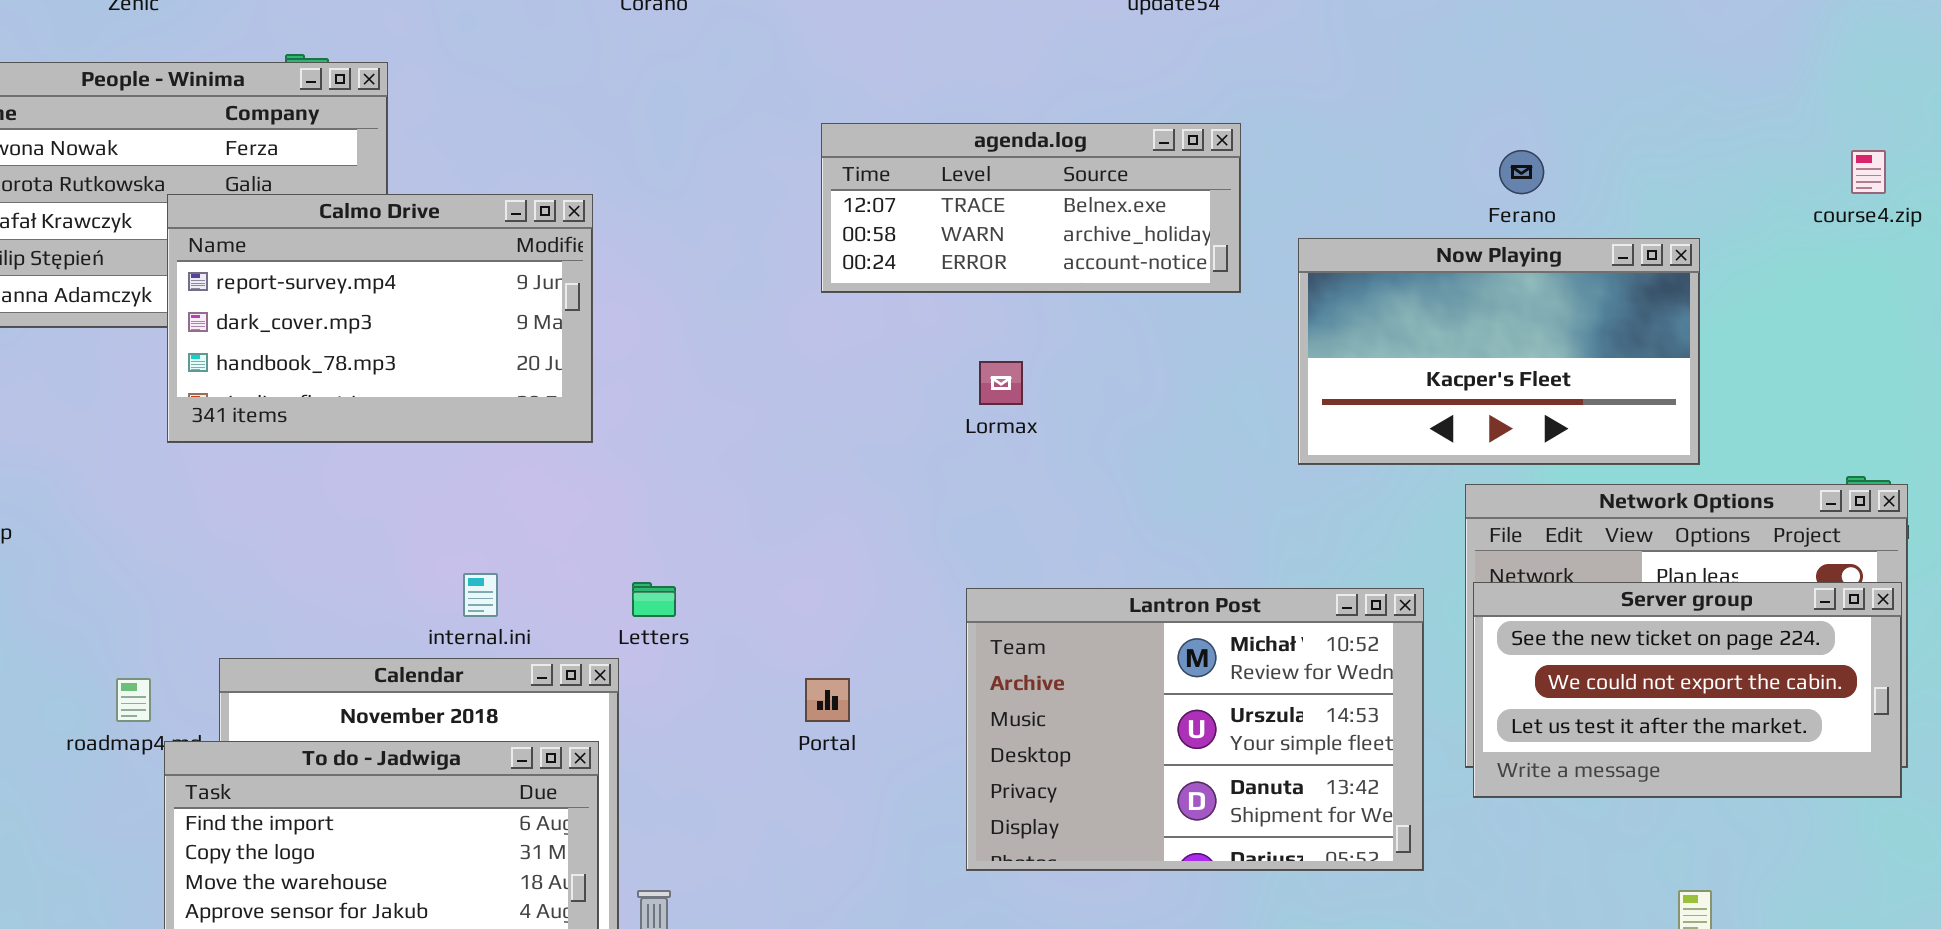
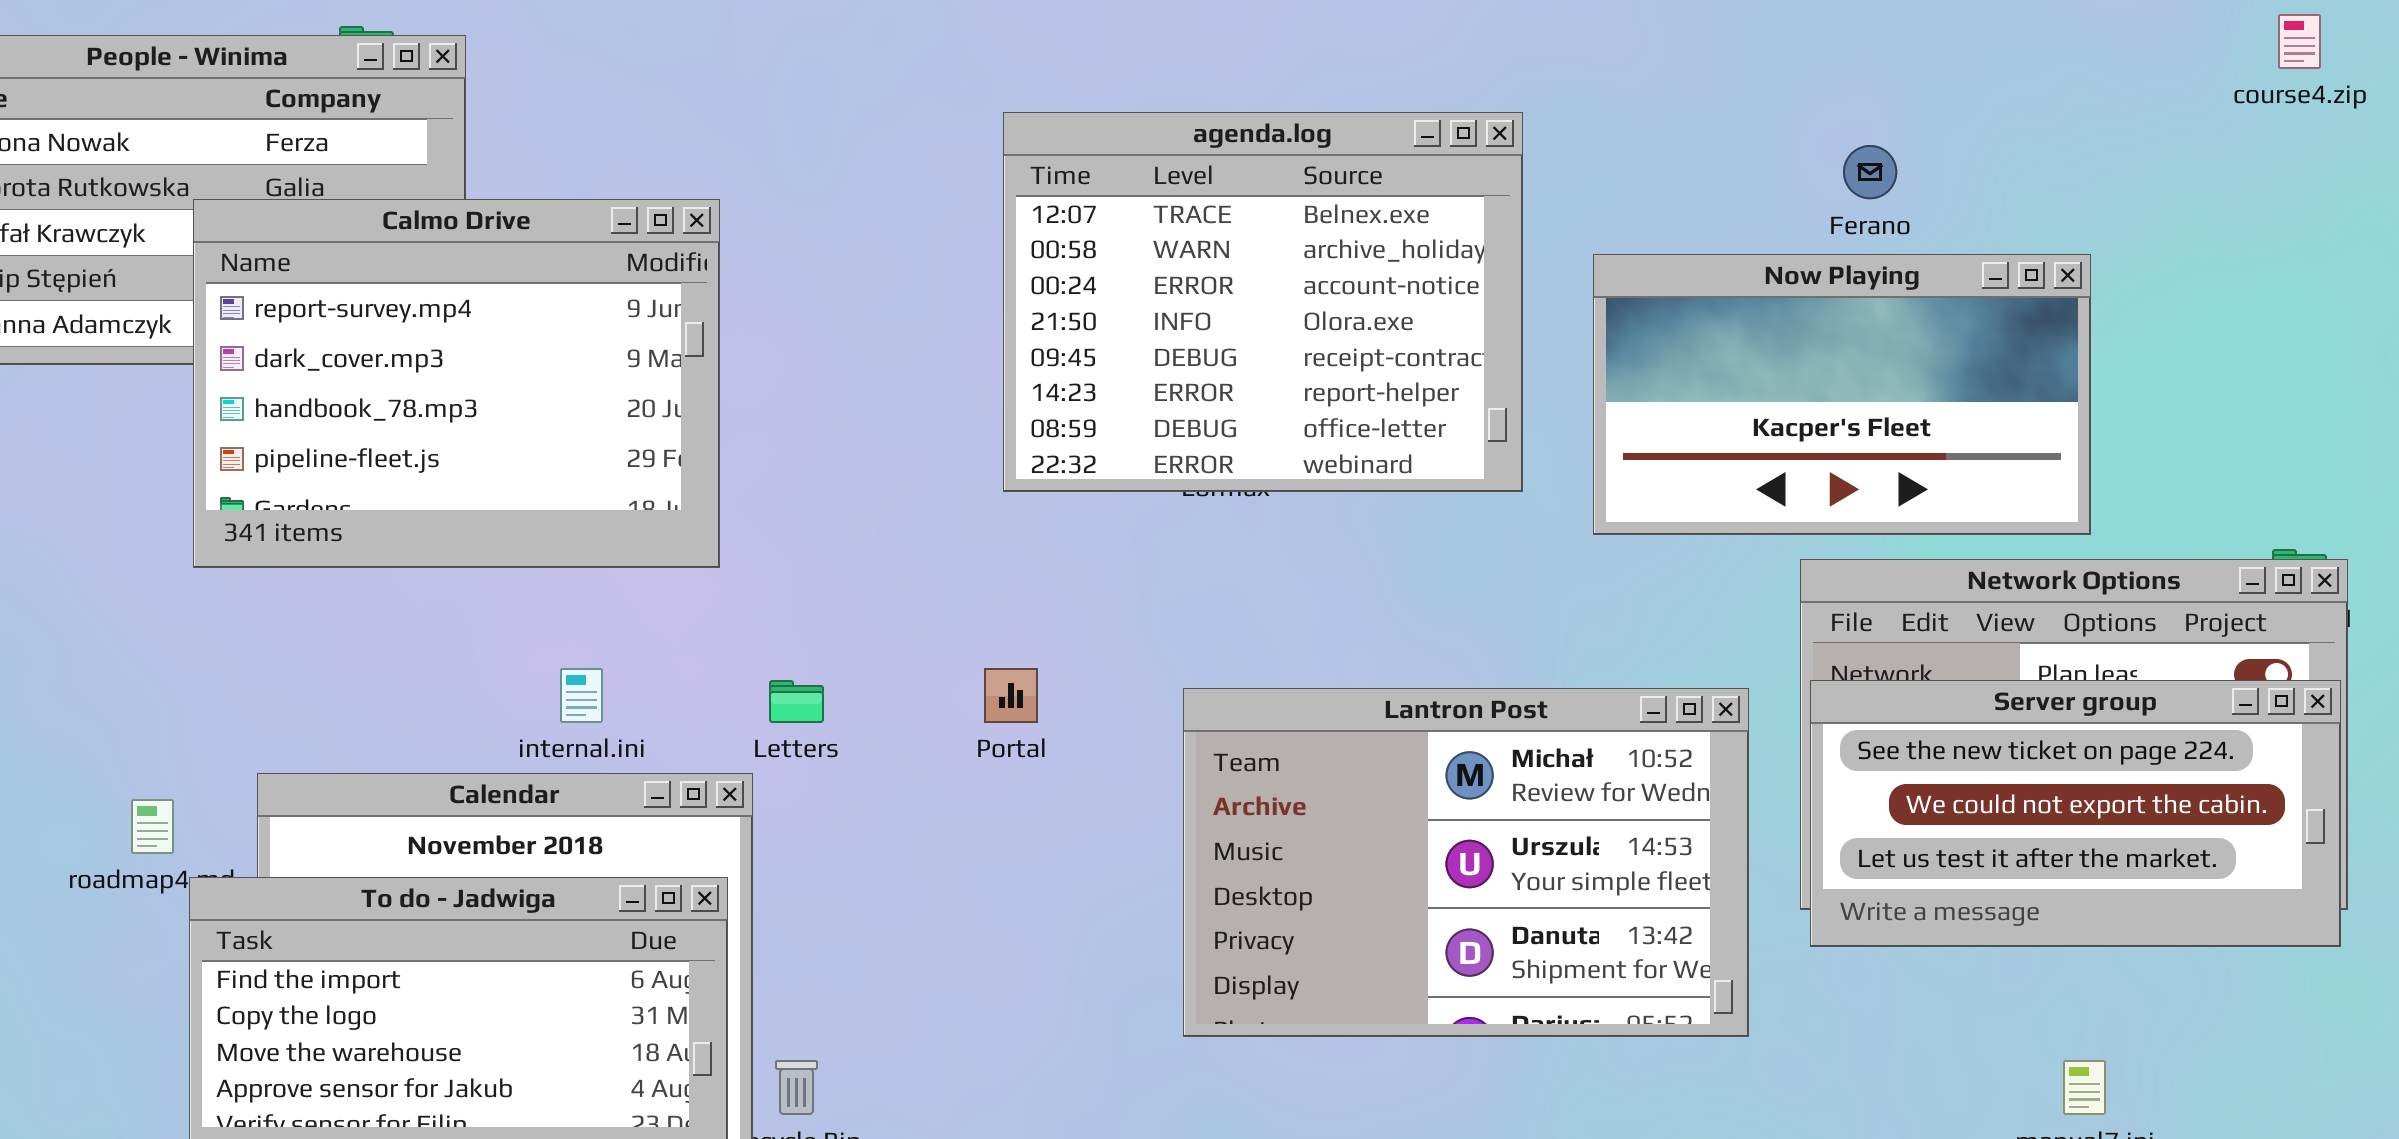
agenda.log: [821,123,1241,293] -> [1003,112,1523,492], resized
course4.zip: [1851,150,1886,194] -> [2278,14,2321,69], moved
Calmo Drive: [167,194,593,443] -> [193,199,720,568], resized
Portal: [805,678,850,722] -> [984,668,1038,723], moved

